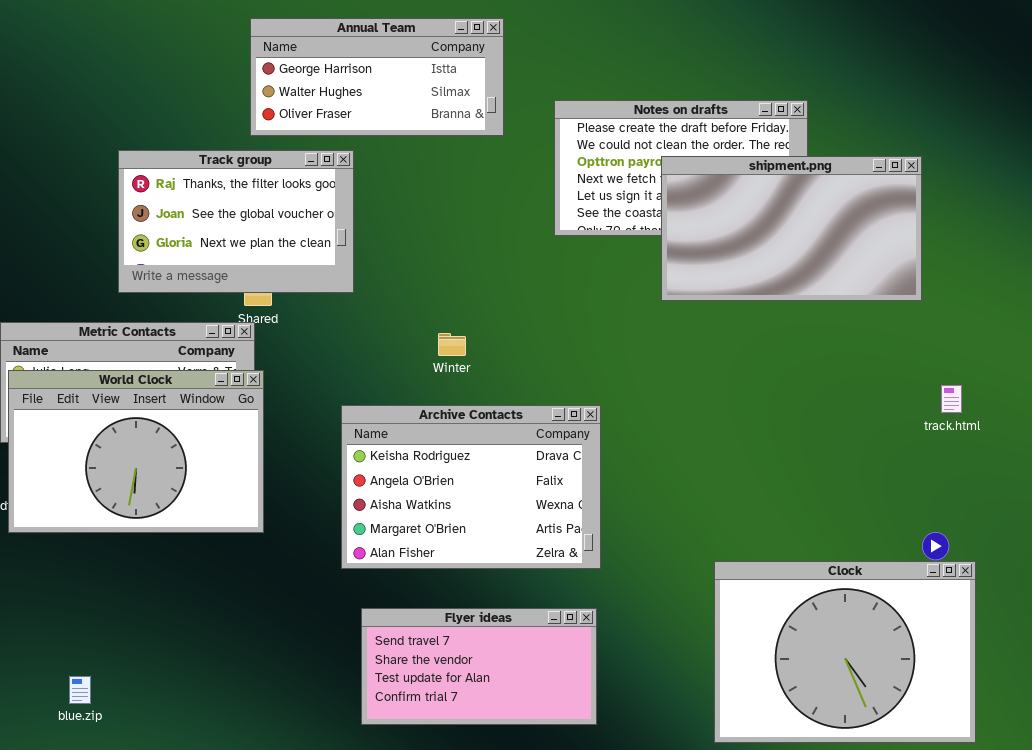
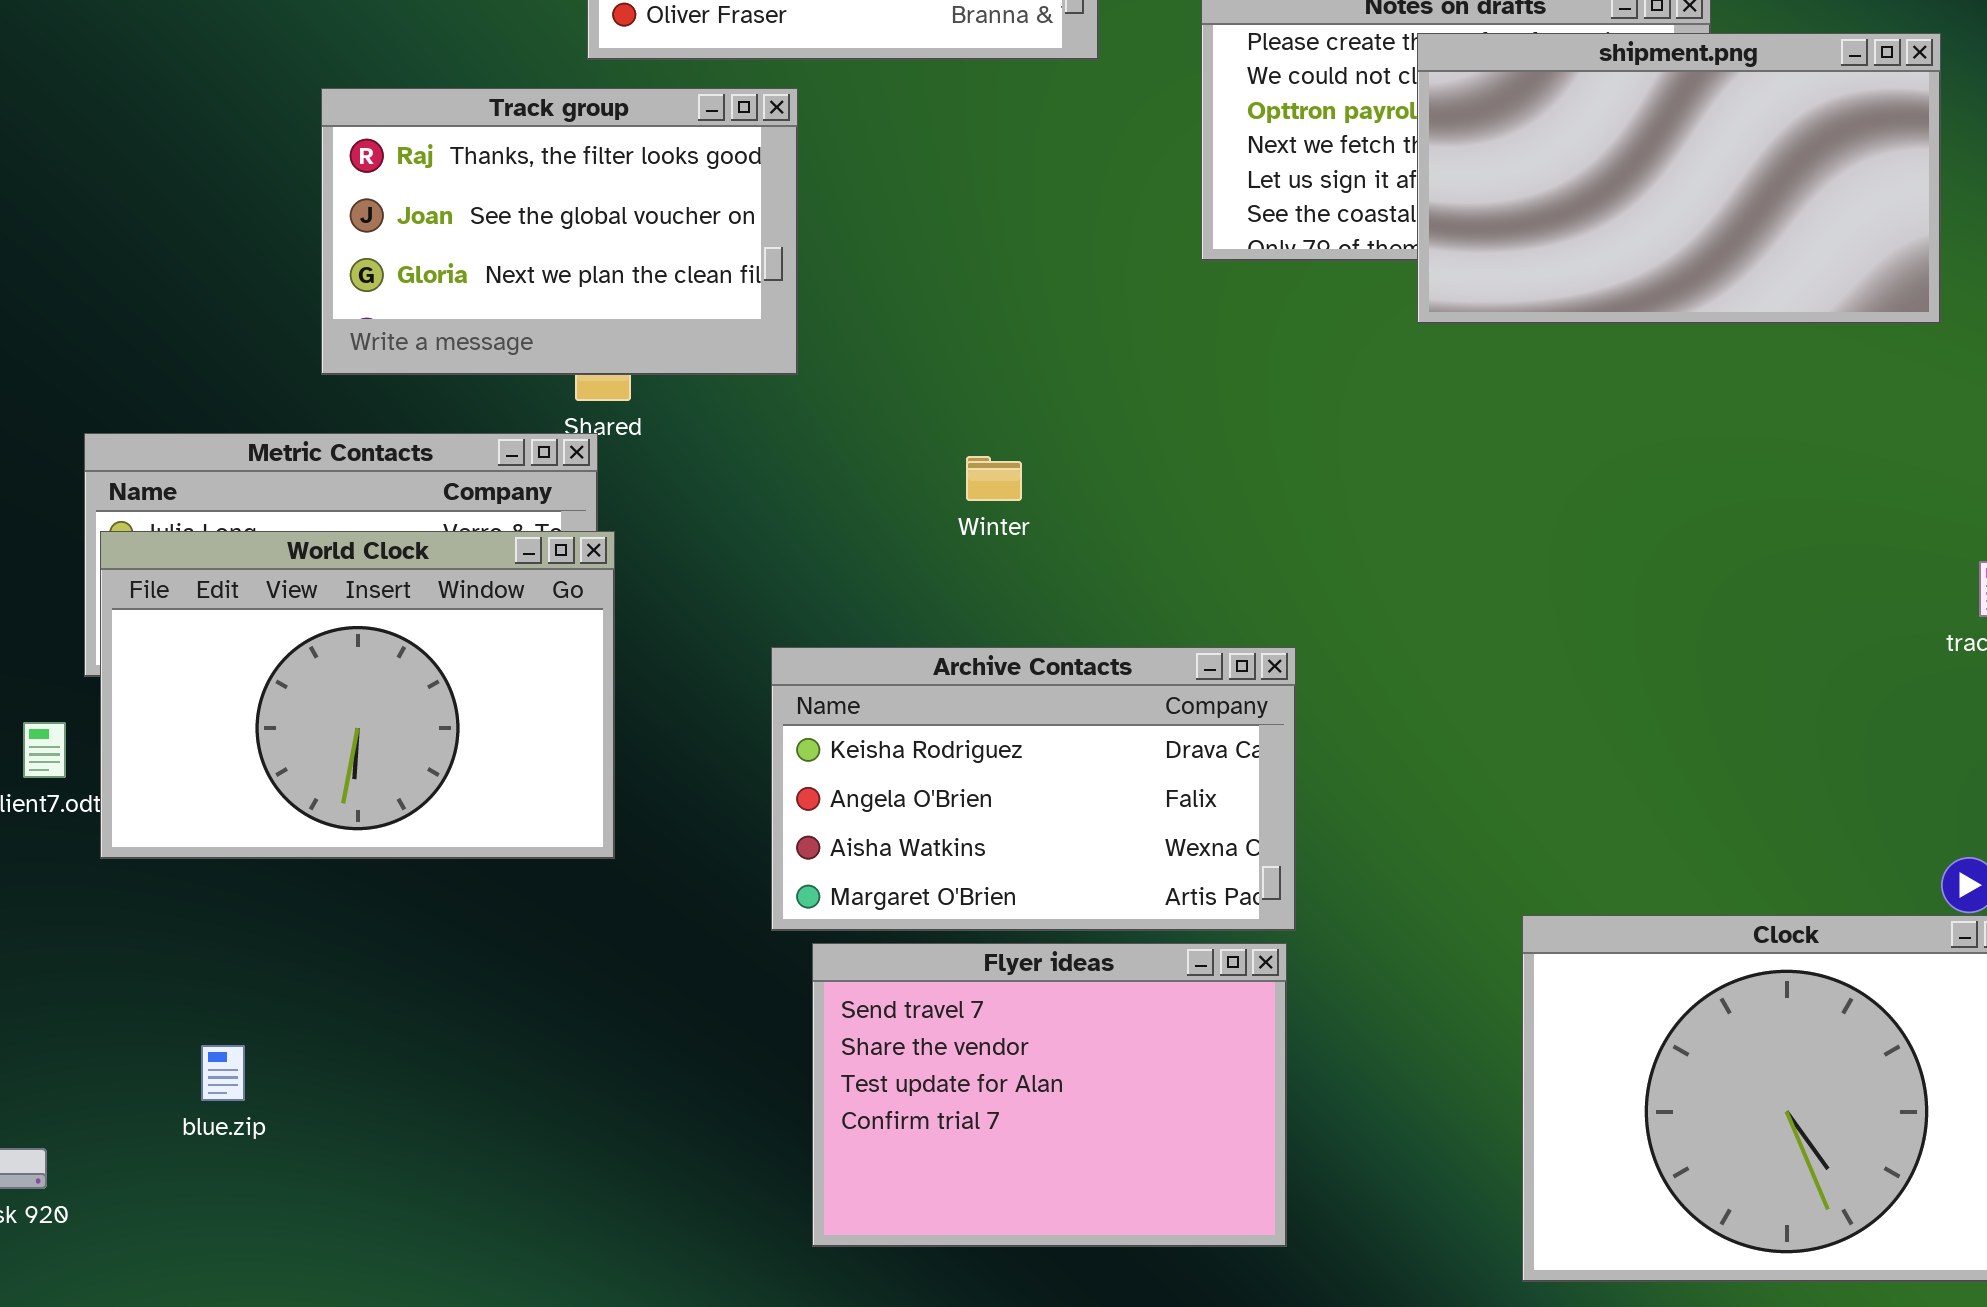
shipment.png: [661,156,922,301] -> [1417,33,1941,324], moved
Archive Contacts: [341,405,601,569] -> [771,647,1296,931], resized
Flyer ideas: [361,608,597,725] -> [812,943,1287,1247], resized
blue.zip: [69,676,91,704] -> [201,1045,245,1101], moved

